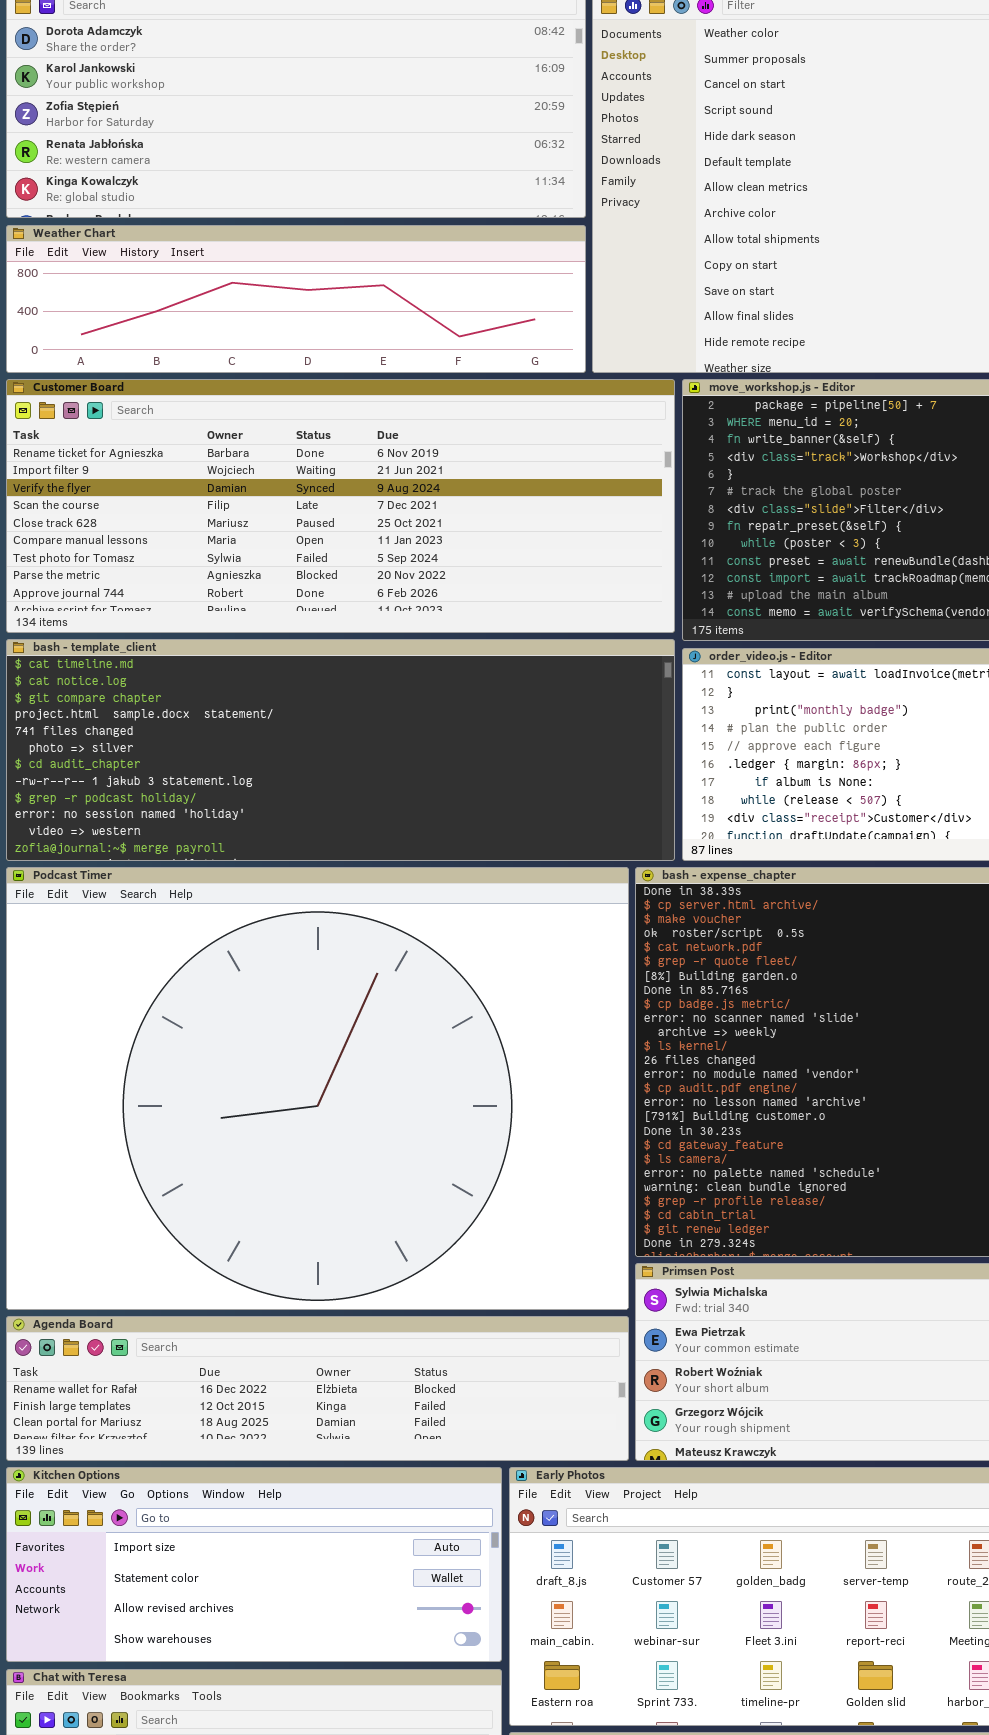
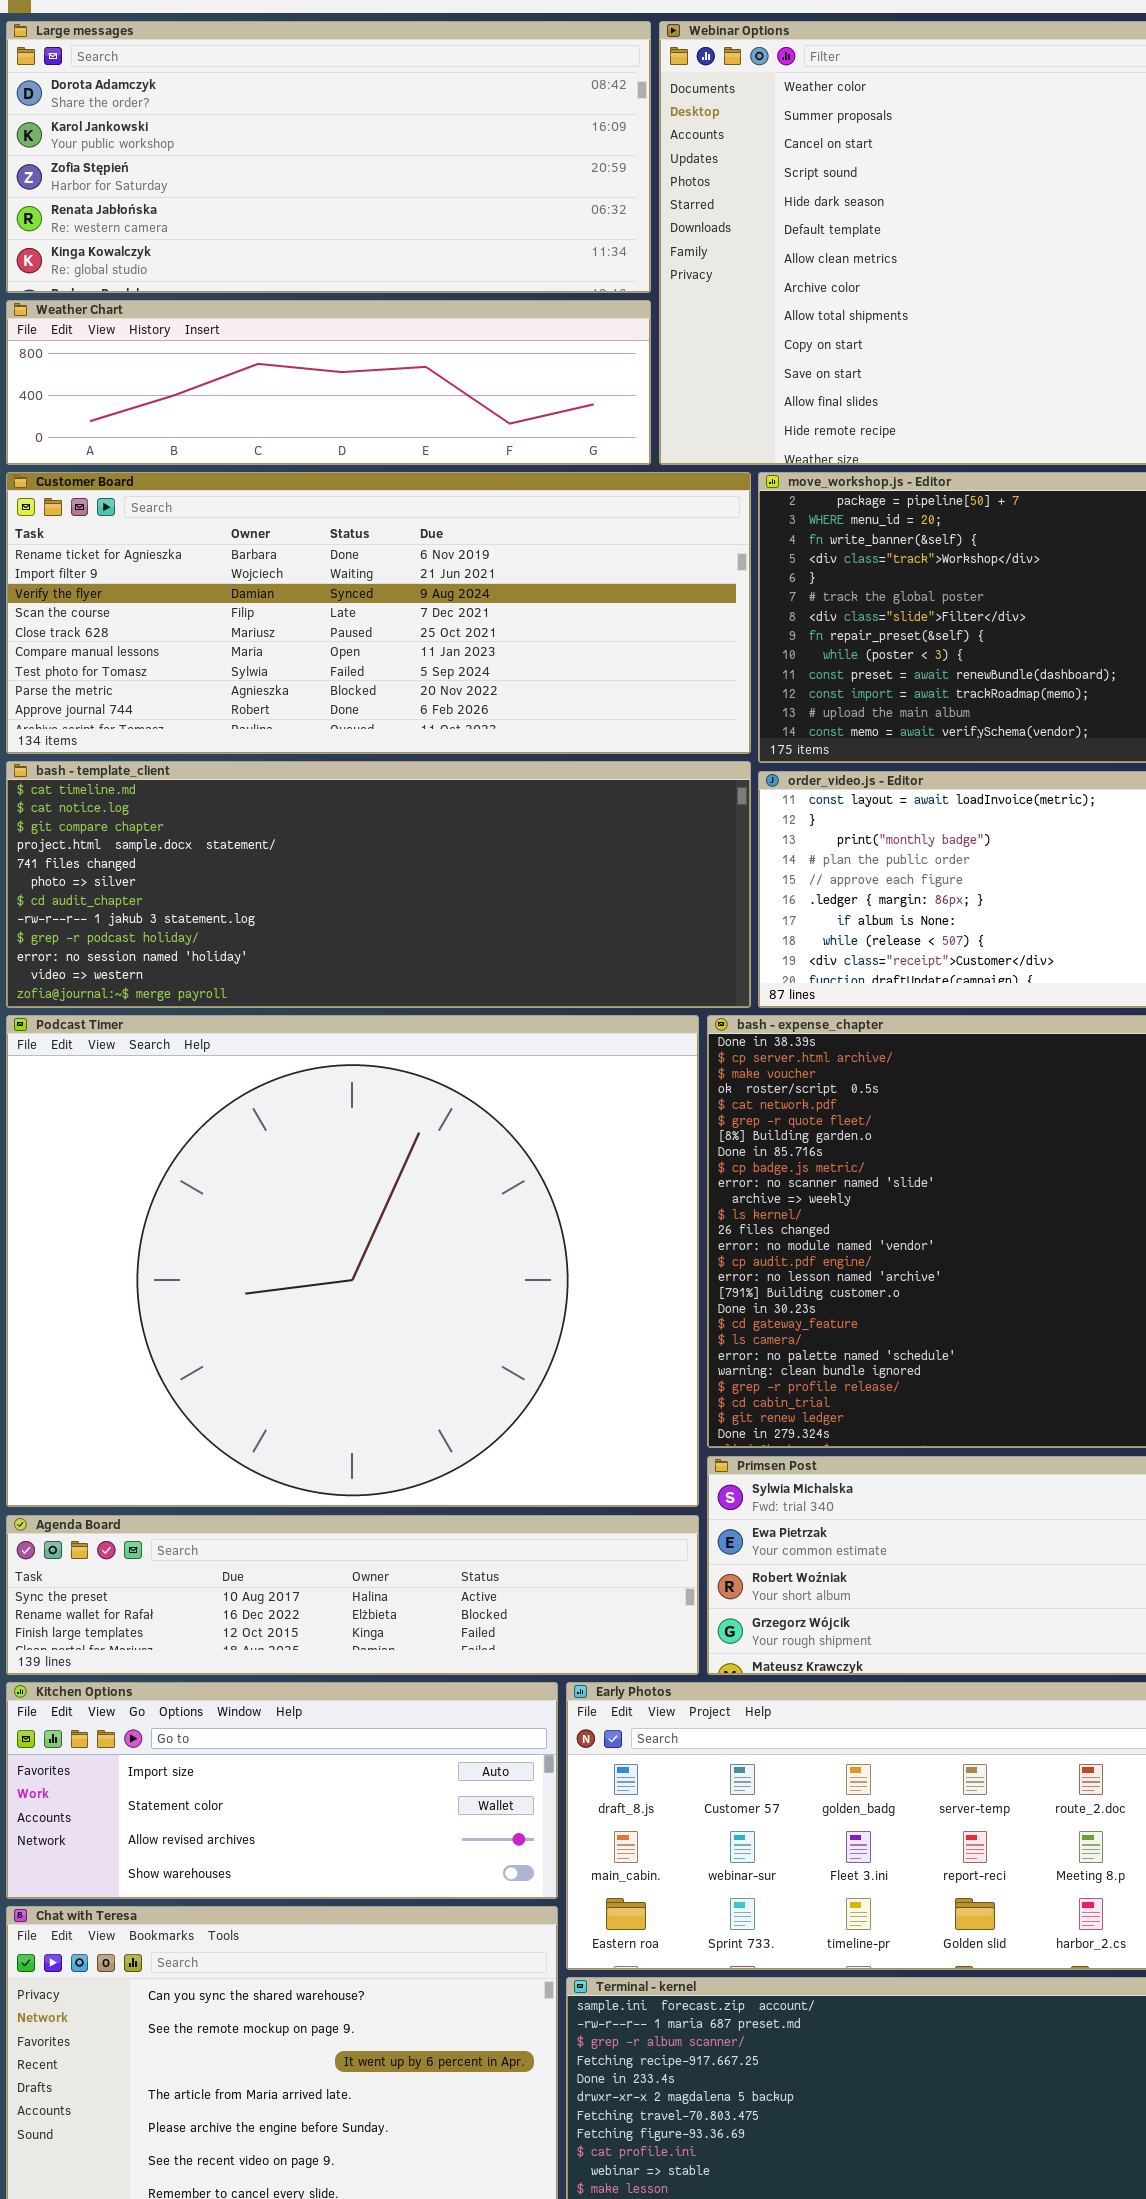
Agenda Board: [6,1316,629,1461] -> [6,1515,699,1675], scrolled up 1 row

